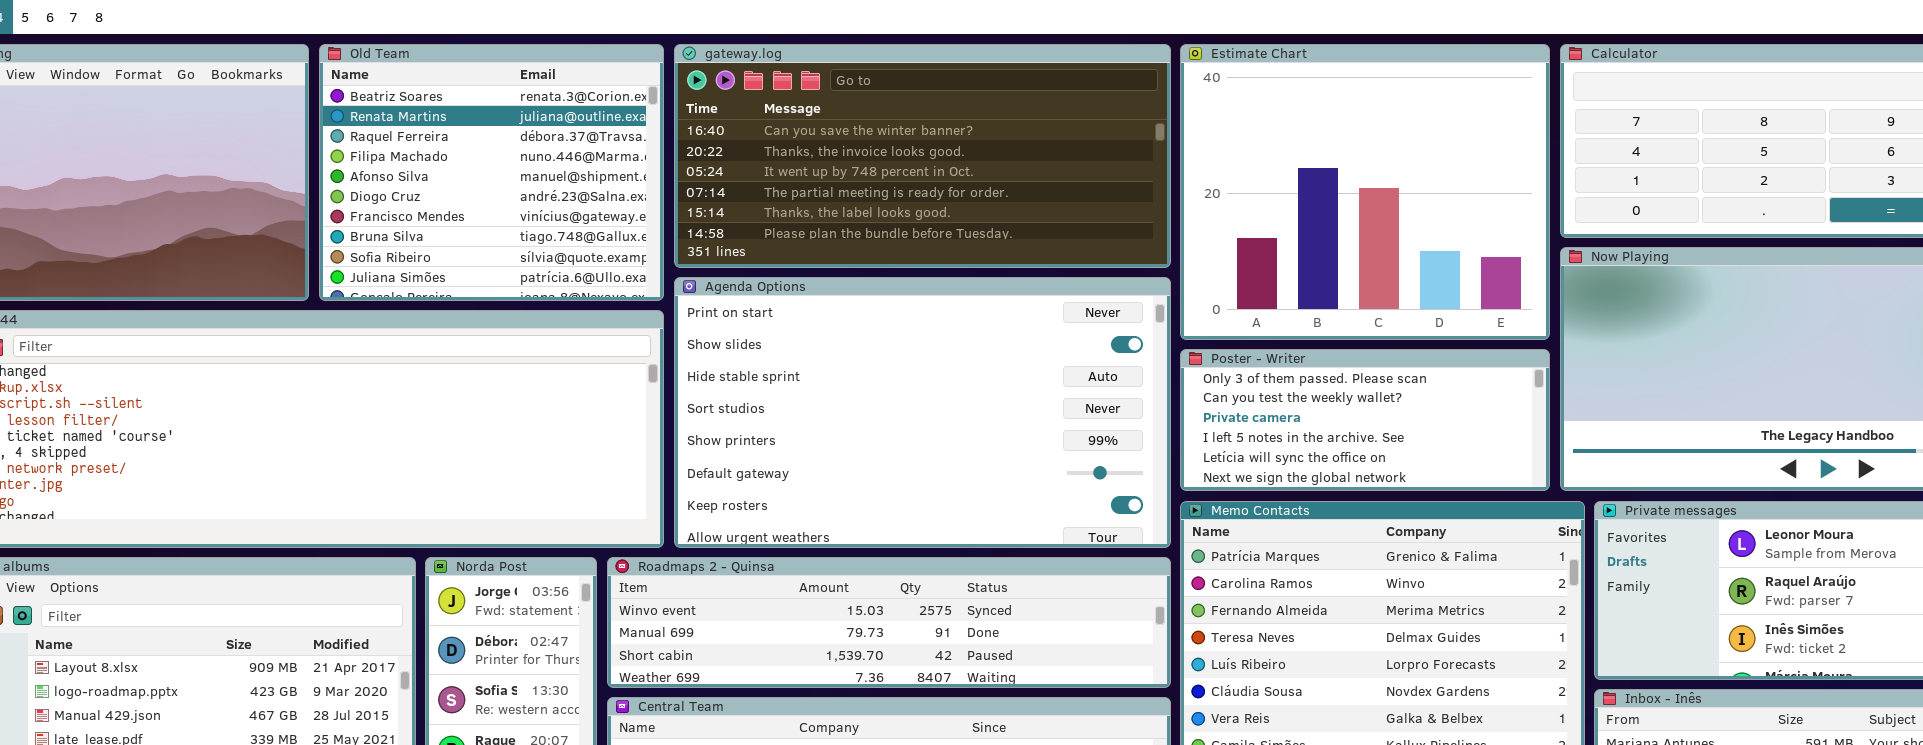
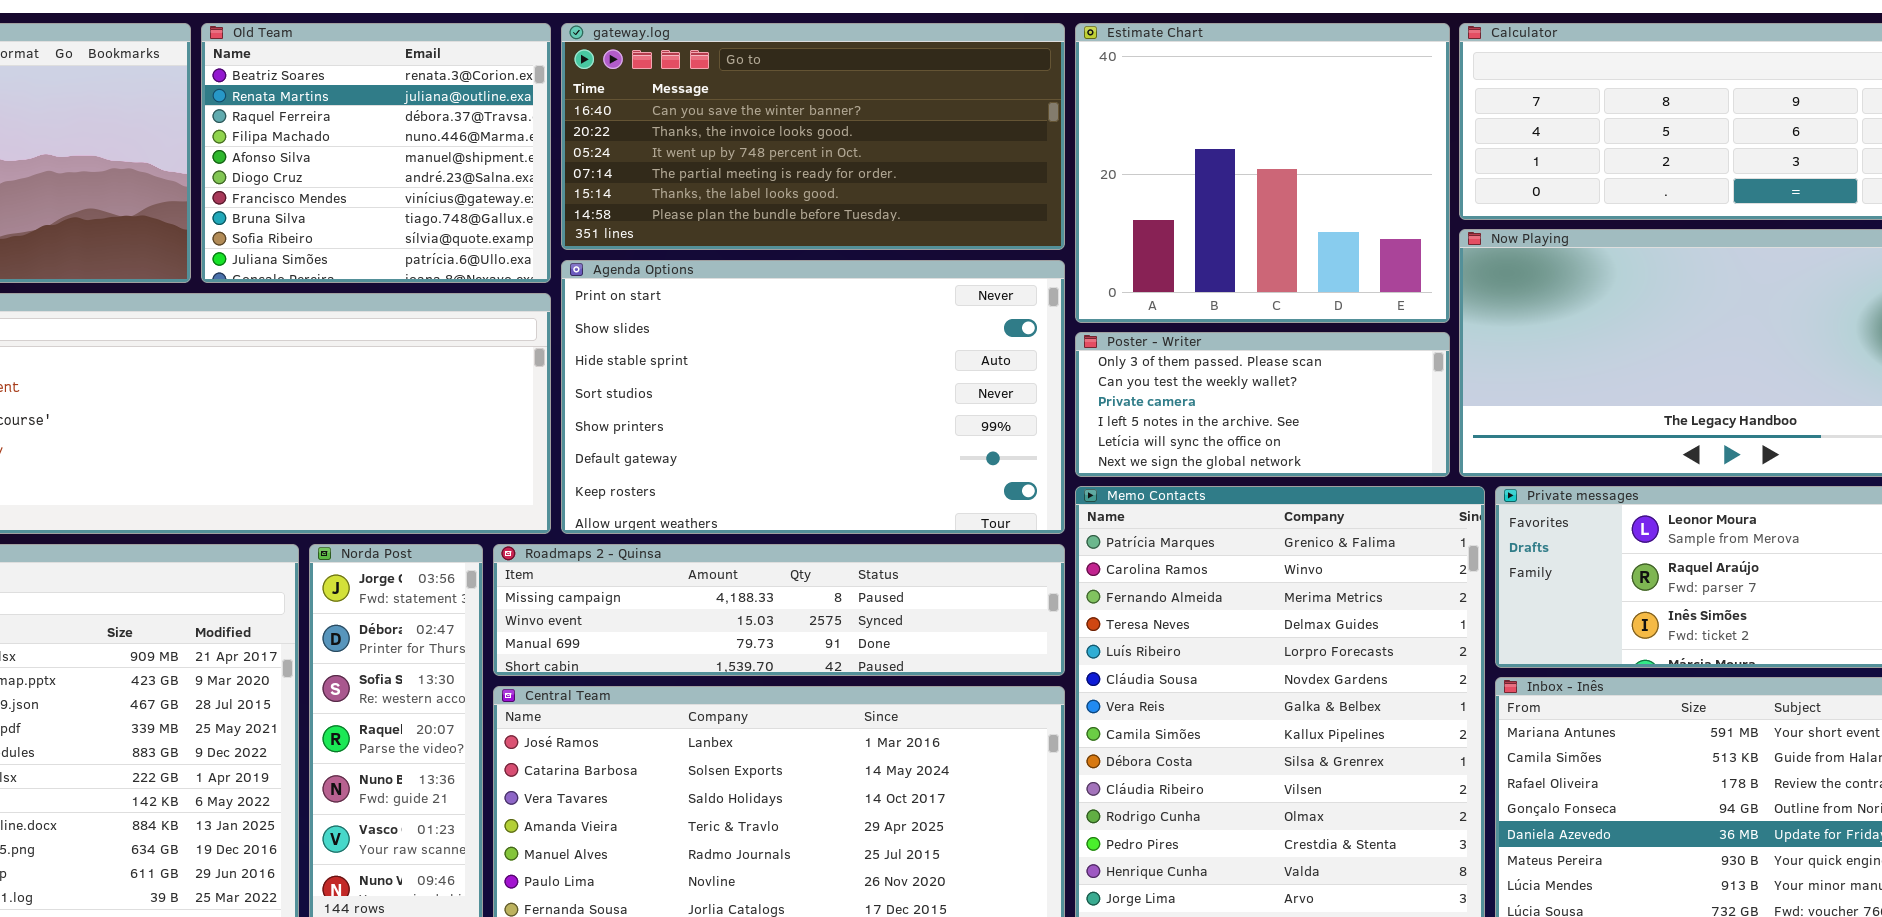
Roadmaps 2 - Quinsa: [607,557,1171,688] -> [493,544,1065,676], scrolled up 1 row

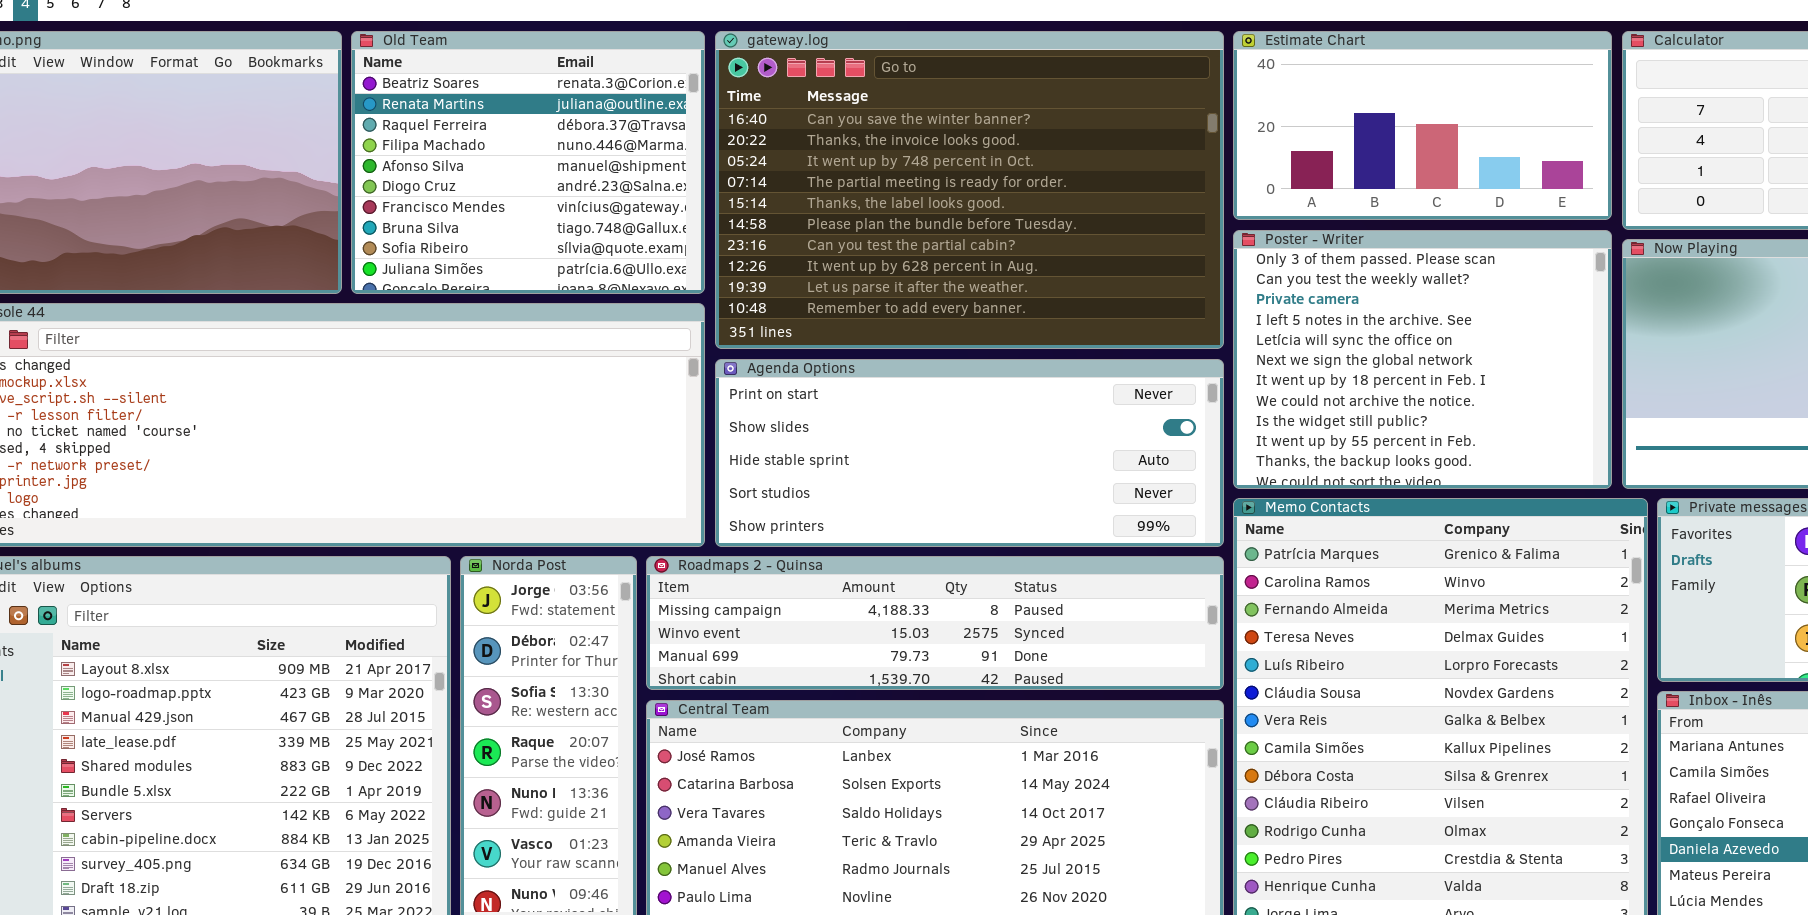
gateway.log: [561,23,1065,250] -> [715,31,1224,349], resized
Estimate Chart: [1075,23,1450,323] -> [1233,31,1612,220], resized
Agenda Options: [561,260,1065,534] -> [715,359,1224,547], resized
Poster - Writer: [1075,332,1450,477] -> [1233,230,1612,489], resized

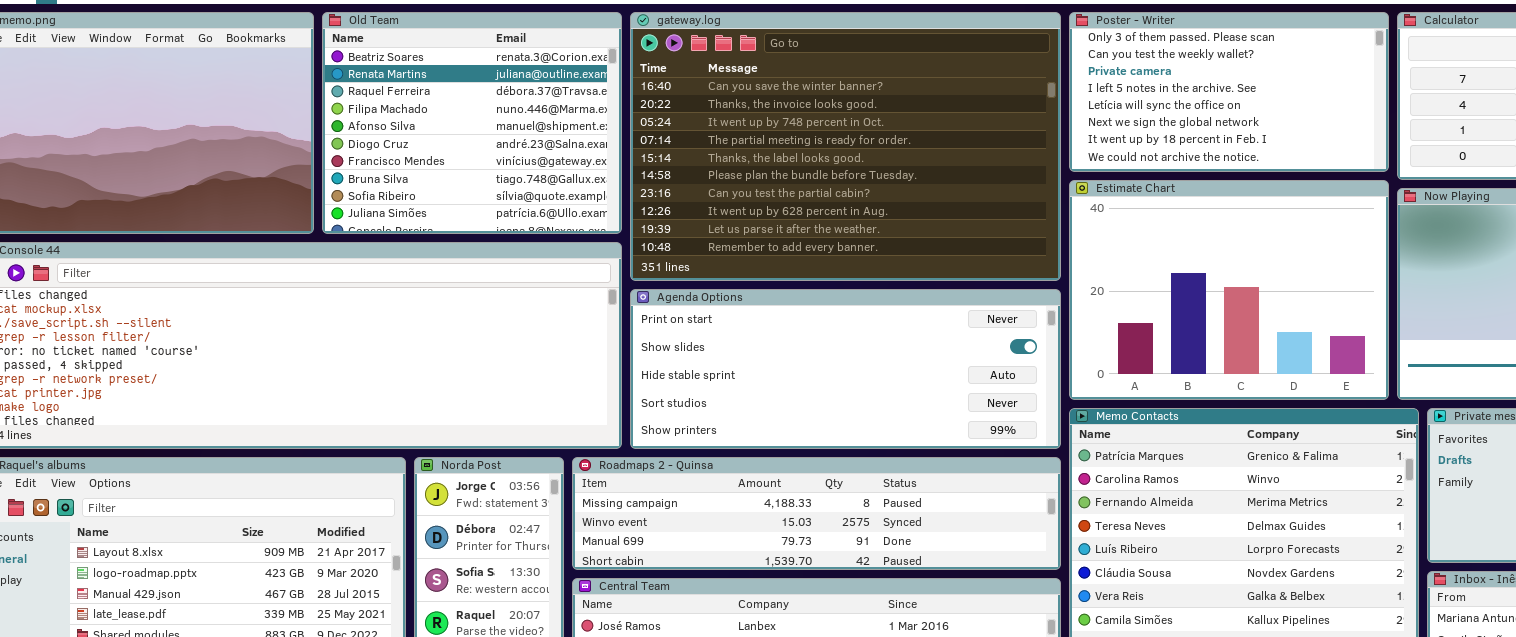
Estimate Chart: [1233,31,1612,220] -> [1069,180,1389,400], moved, resized
Poster - Writer: [1233,230,1612,489] -> [1069,12,1389,172], moved, resized

